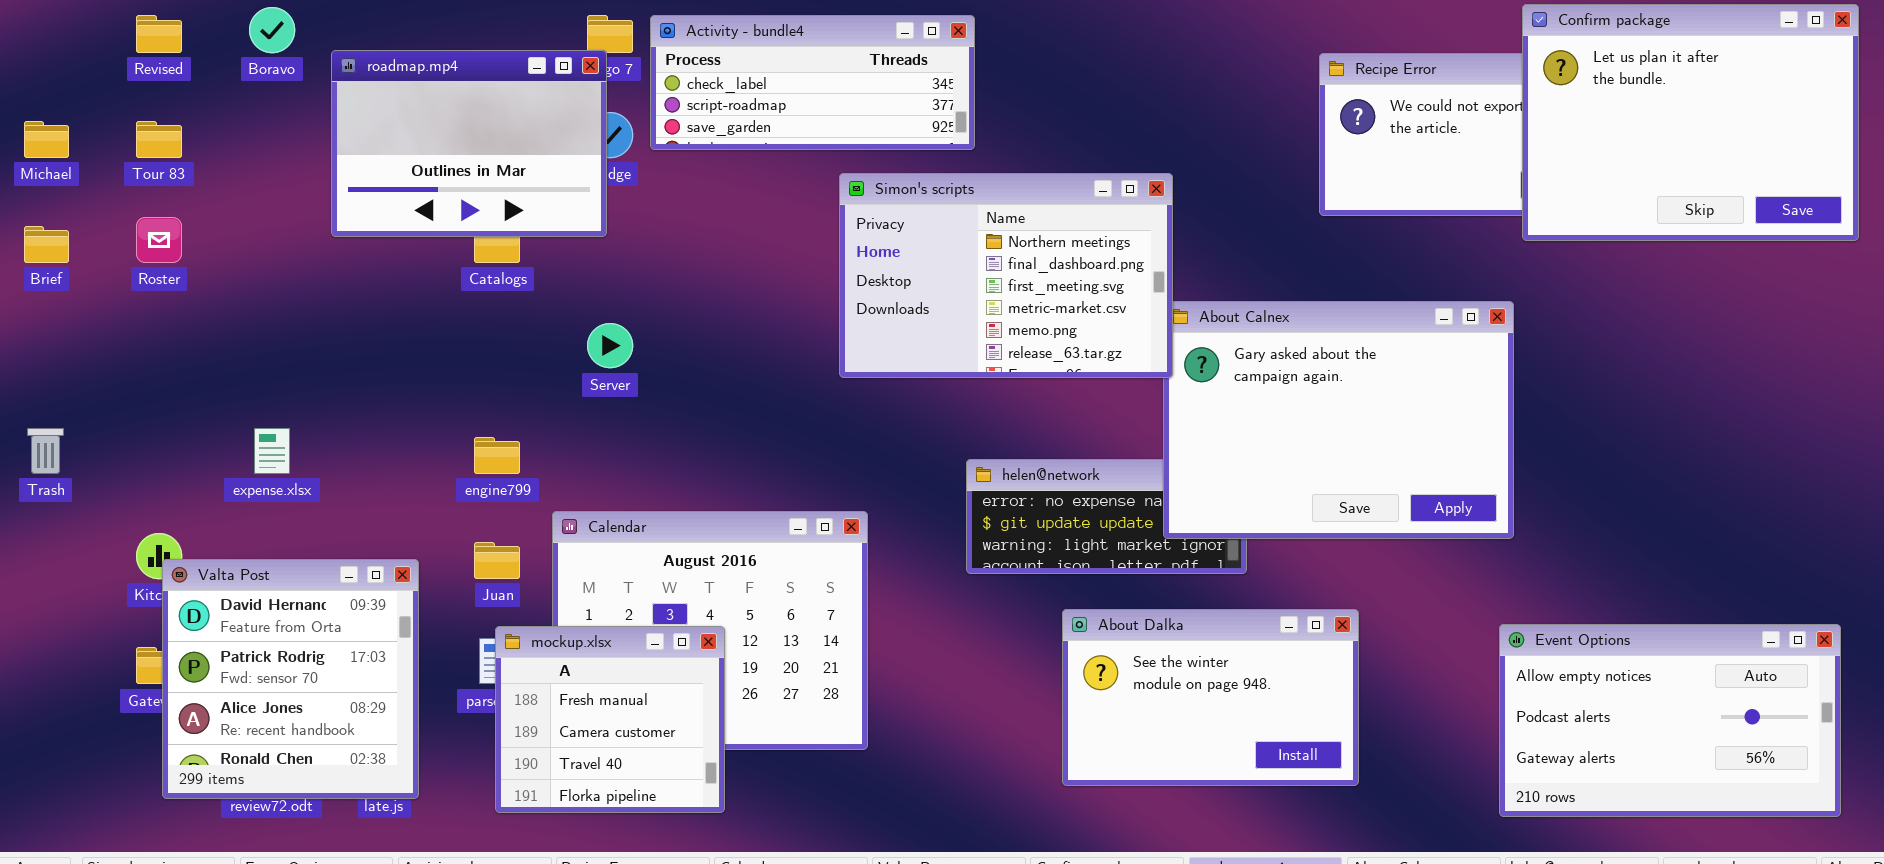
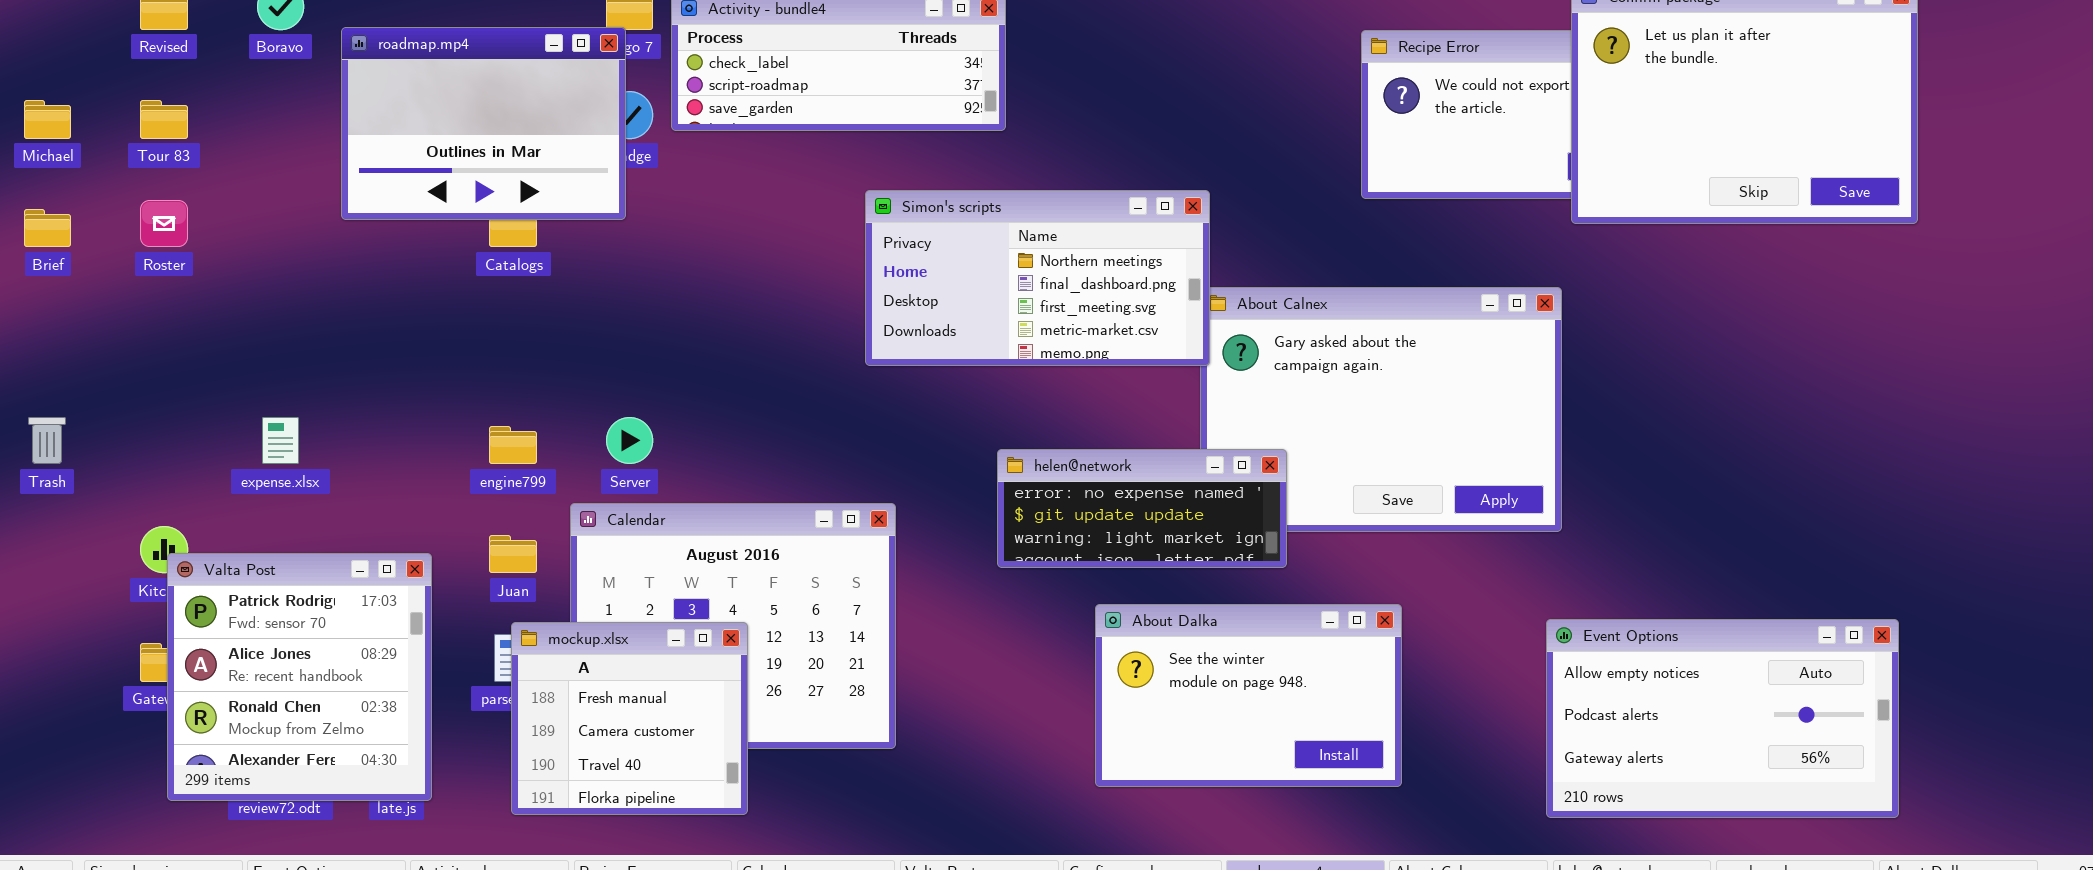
Simon's scripts: [839,173,1173,378] -> [865,190,1210,366], resized
Server: [587,323,633,368] -> [606,417,653,464], moved
helen@network: [966,459,1247,574] -> [997,449,1287,568], raised
Valta Post: [162,559,419,799] -> [167,553,432,801], scrolled down 1 row

